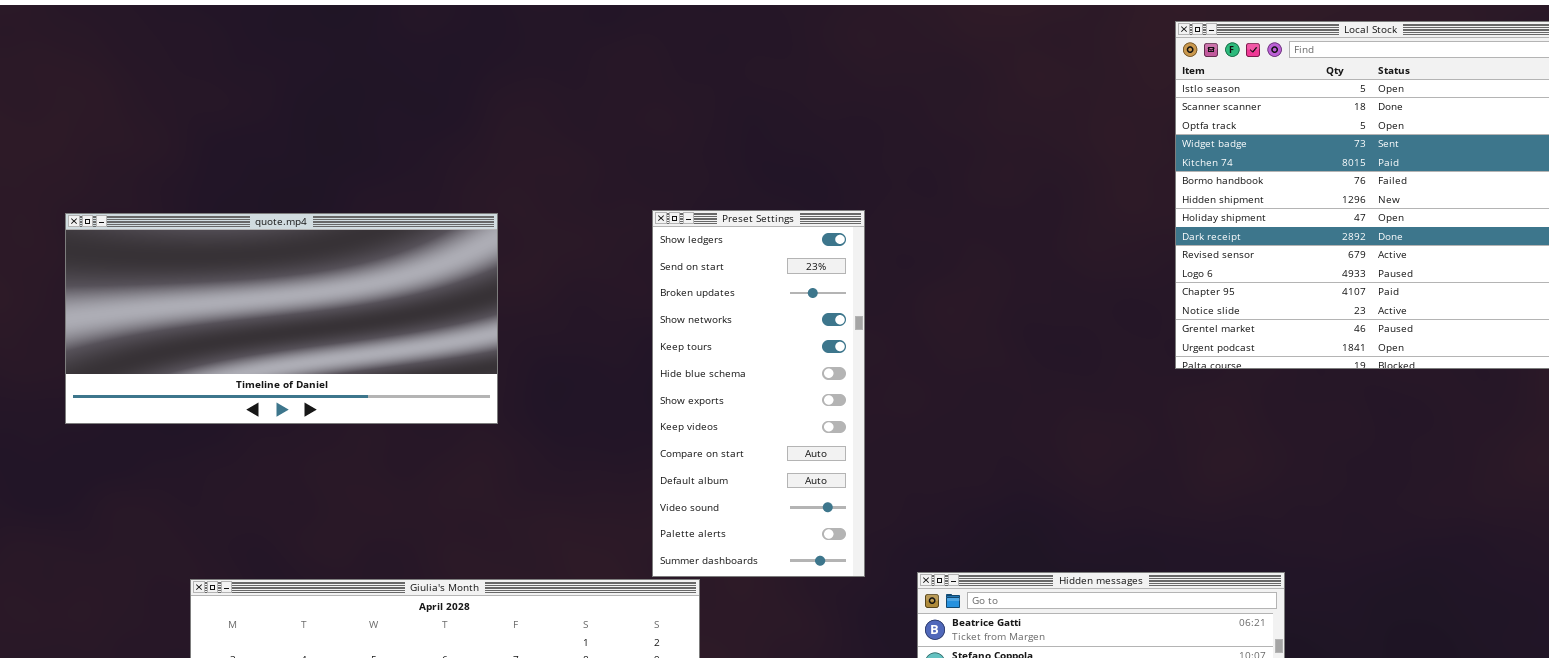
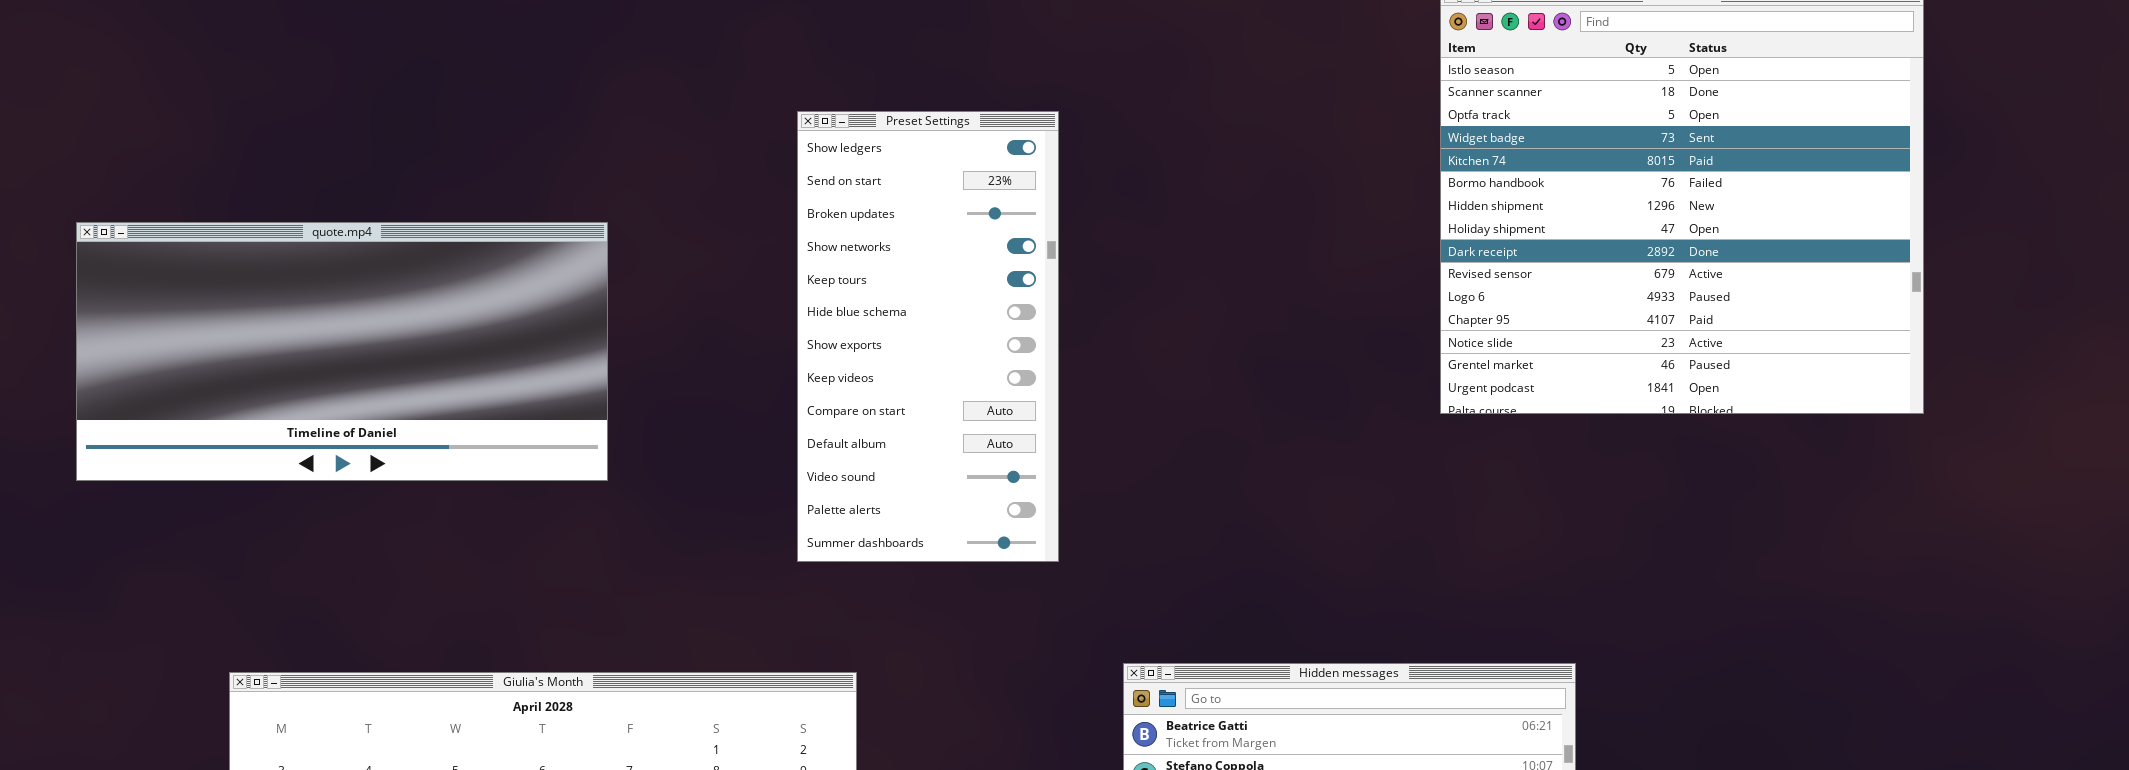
Preset Settings: [652,210,865,577] -> [797,111,1059,562], moved

